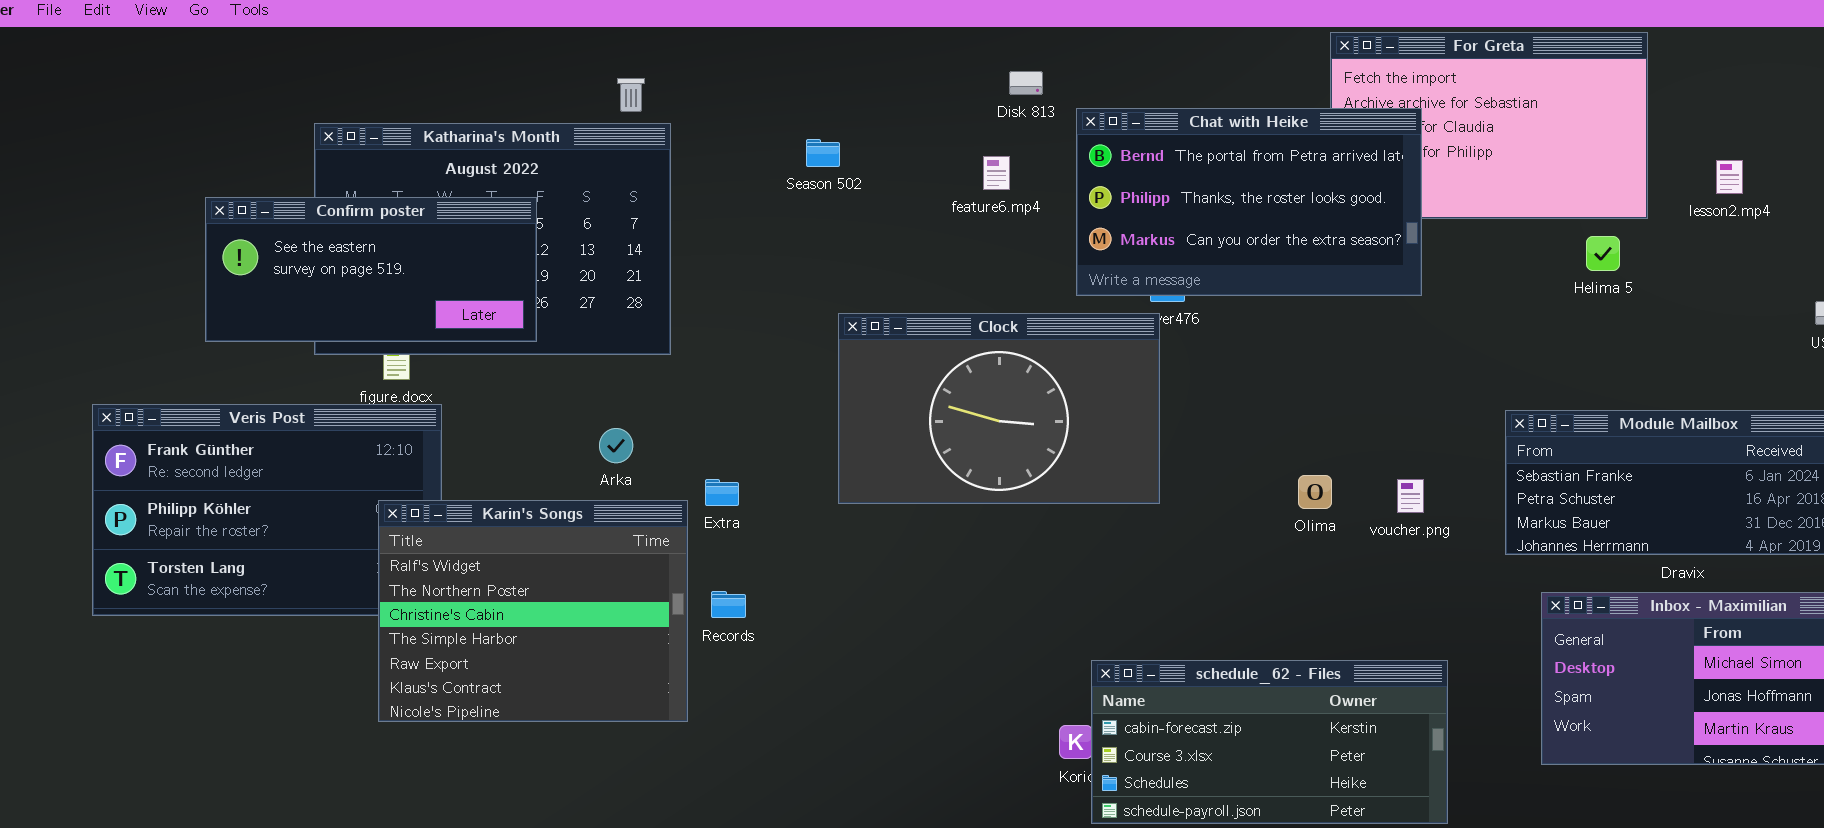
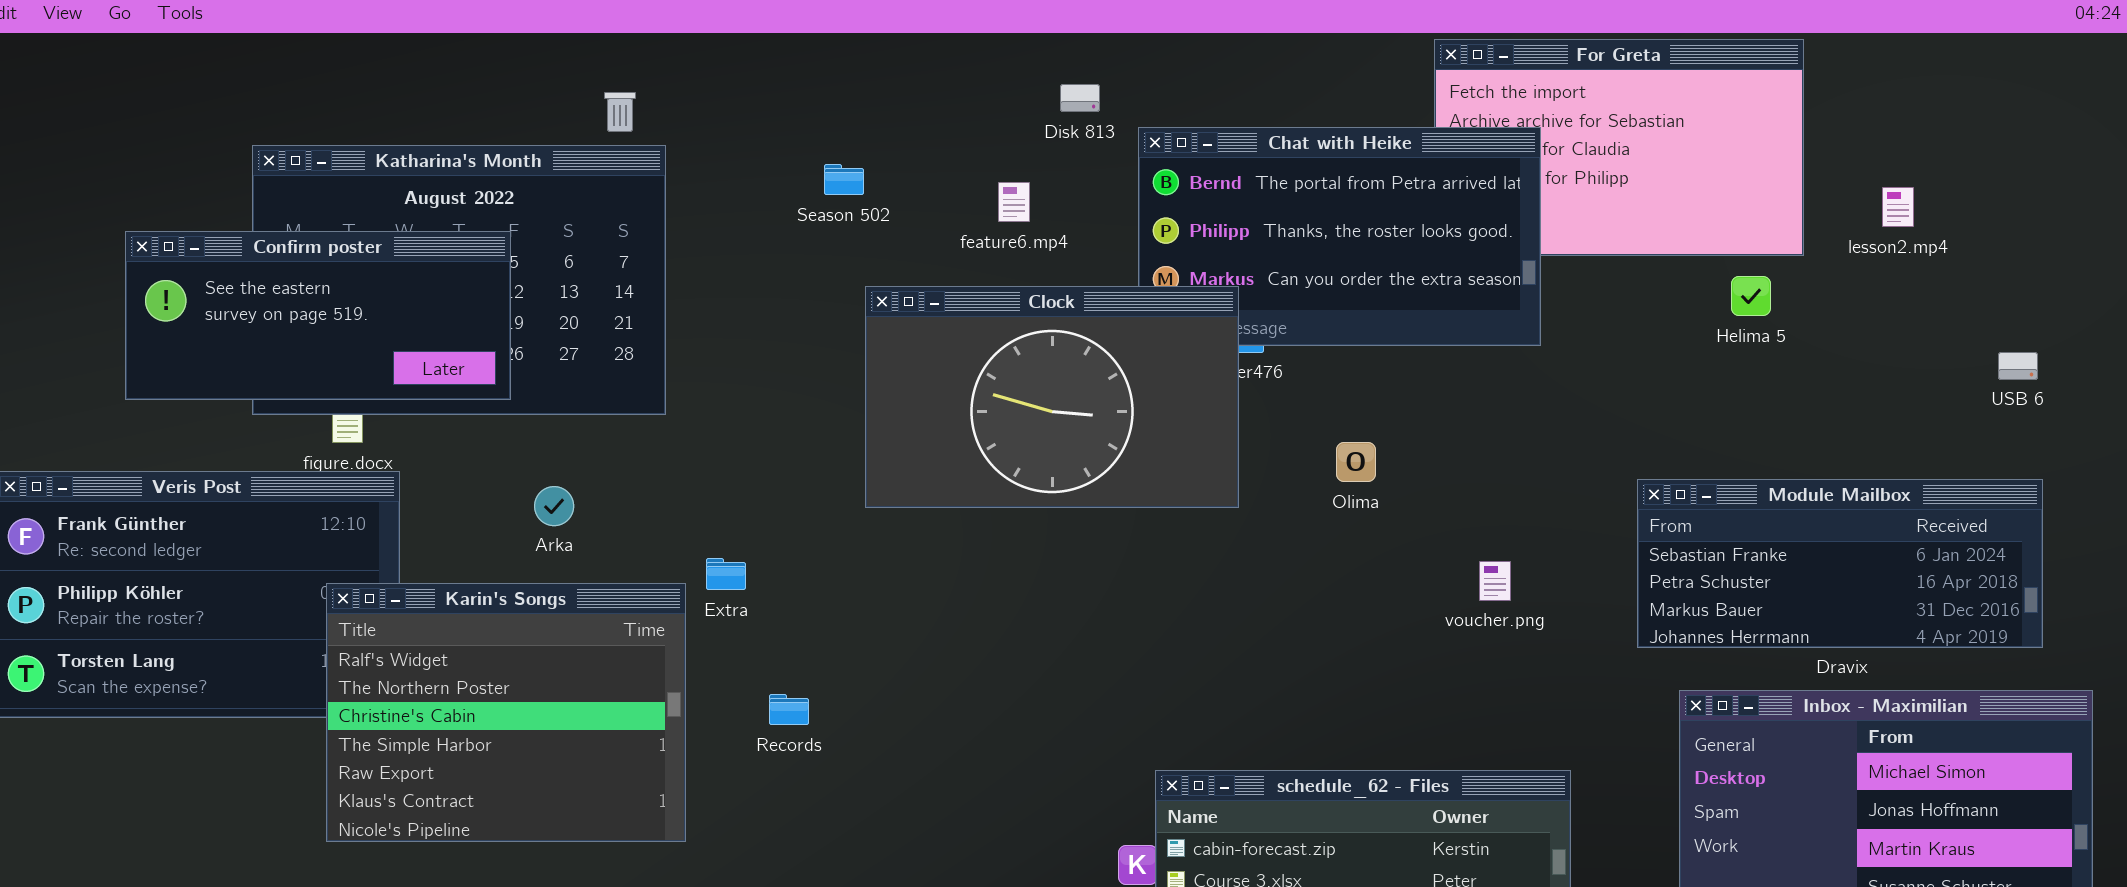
feature6.mp4: [983,156,1010,190] -> [998,182,1030,222], moved
Clock: [838,313,1160,504] -> [865,286,1239,508], moved
Arka: [599,428,633,463] -> [534,486,574,526], moved
Olima: [1298,475,1332,509] -> [1336,442,1376,482], moved
voucher.png: [1397,479,1424,513] -> [1479,561,1511,601], moved
Records: [711,591,746,618] -> [769,694,809,725], moved

